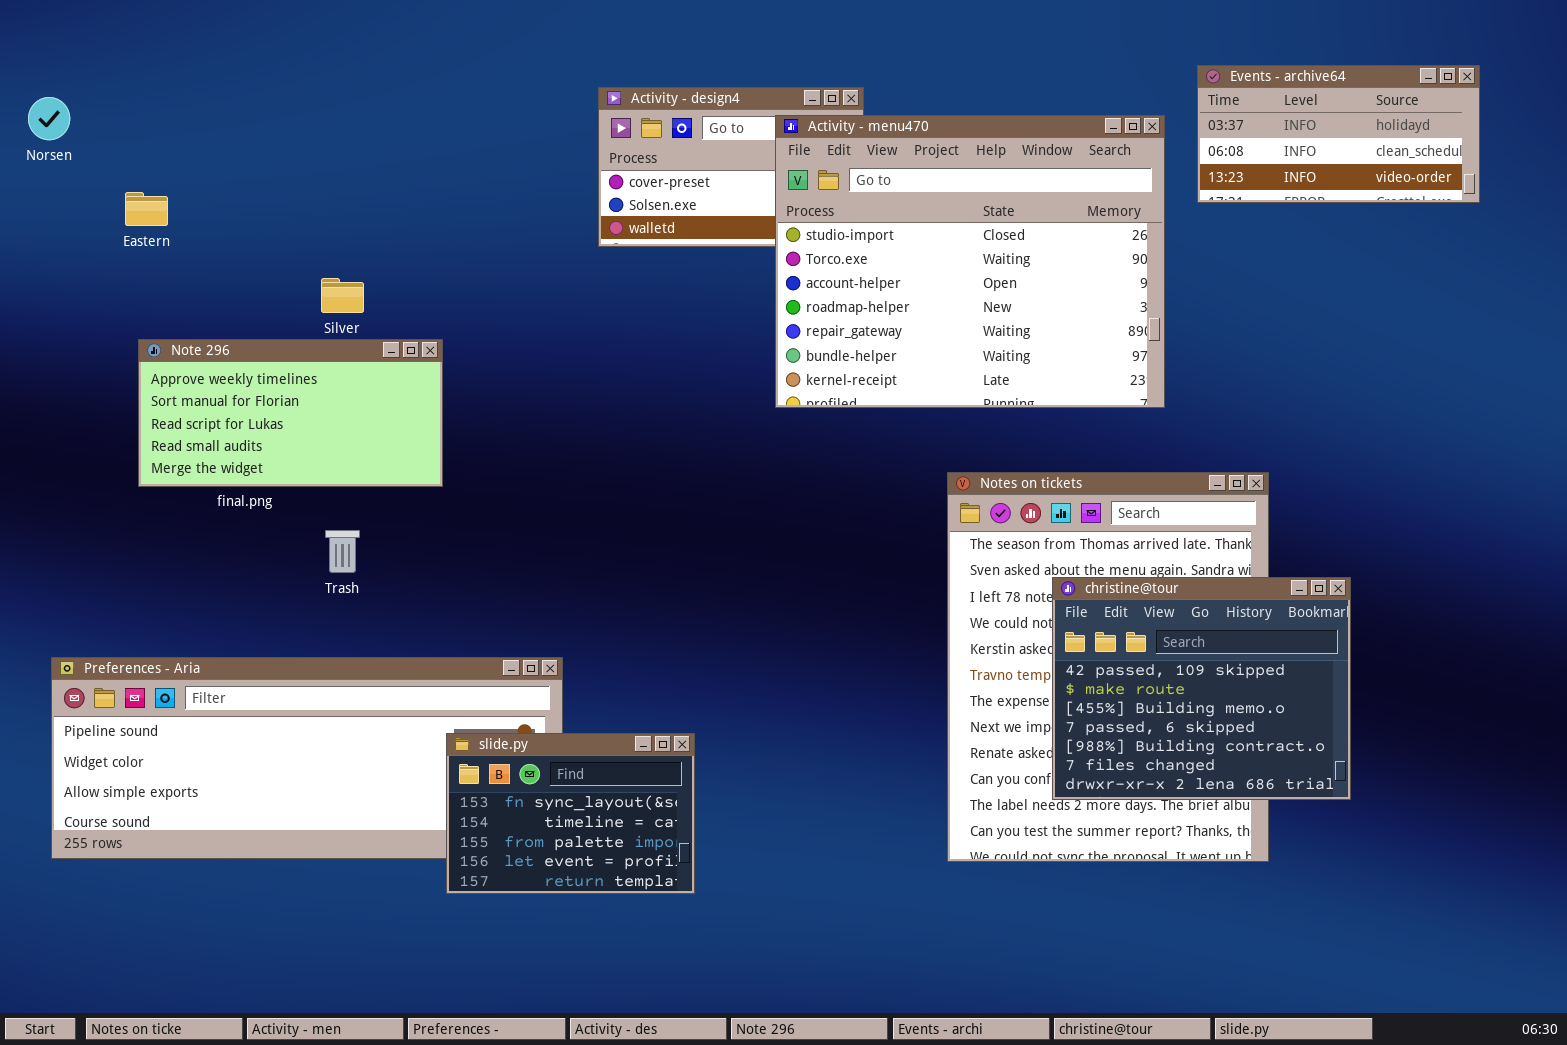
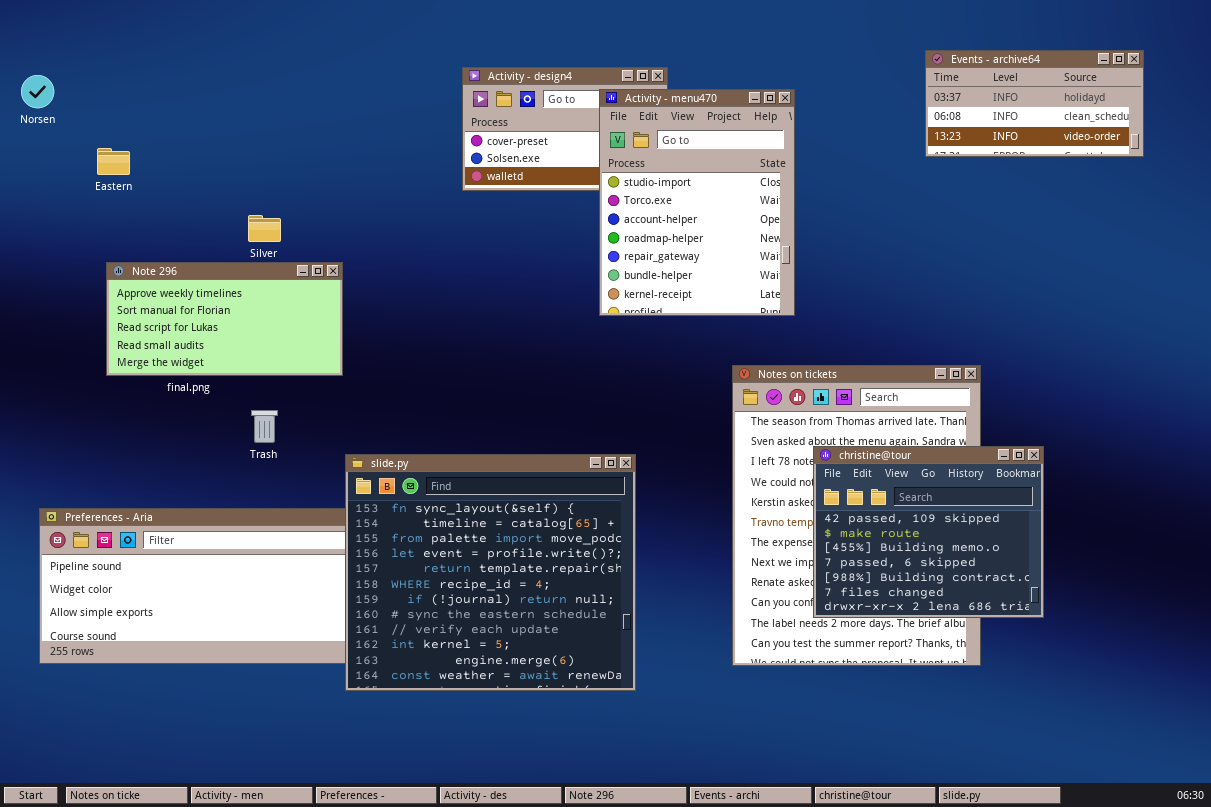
Activity - menu470: [775,115,1165,408] -> [599,89,795,316], resized
slide.py: [446,733,695,894] -> [345,454,636,691], resized

